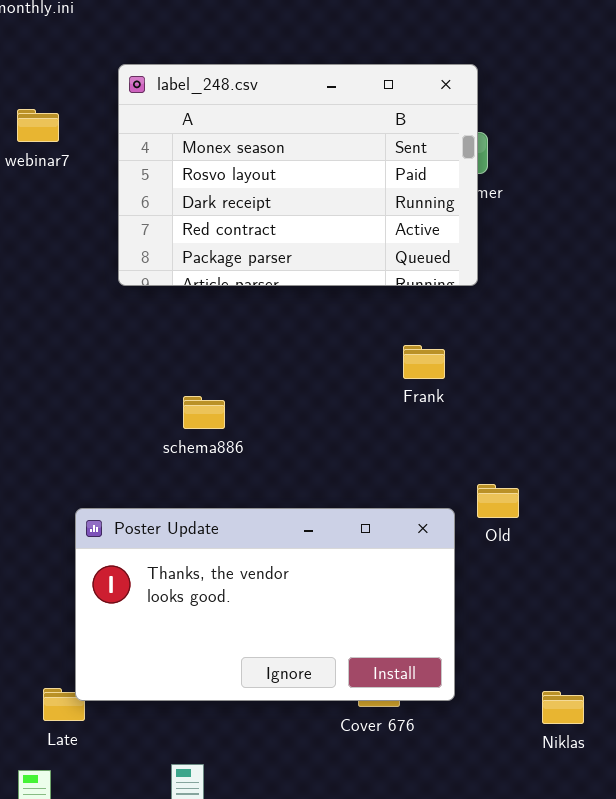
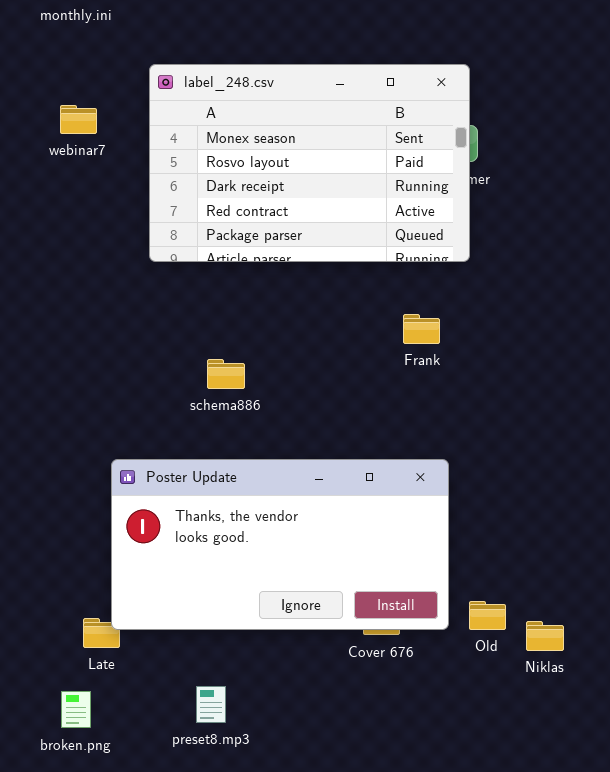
Old: [477,484,519,518] -> [469,601,506,630], moved

